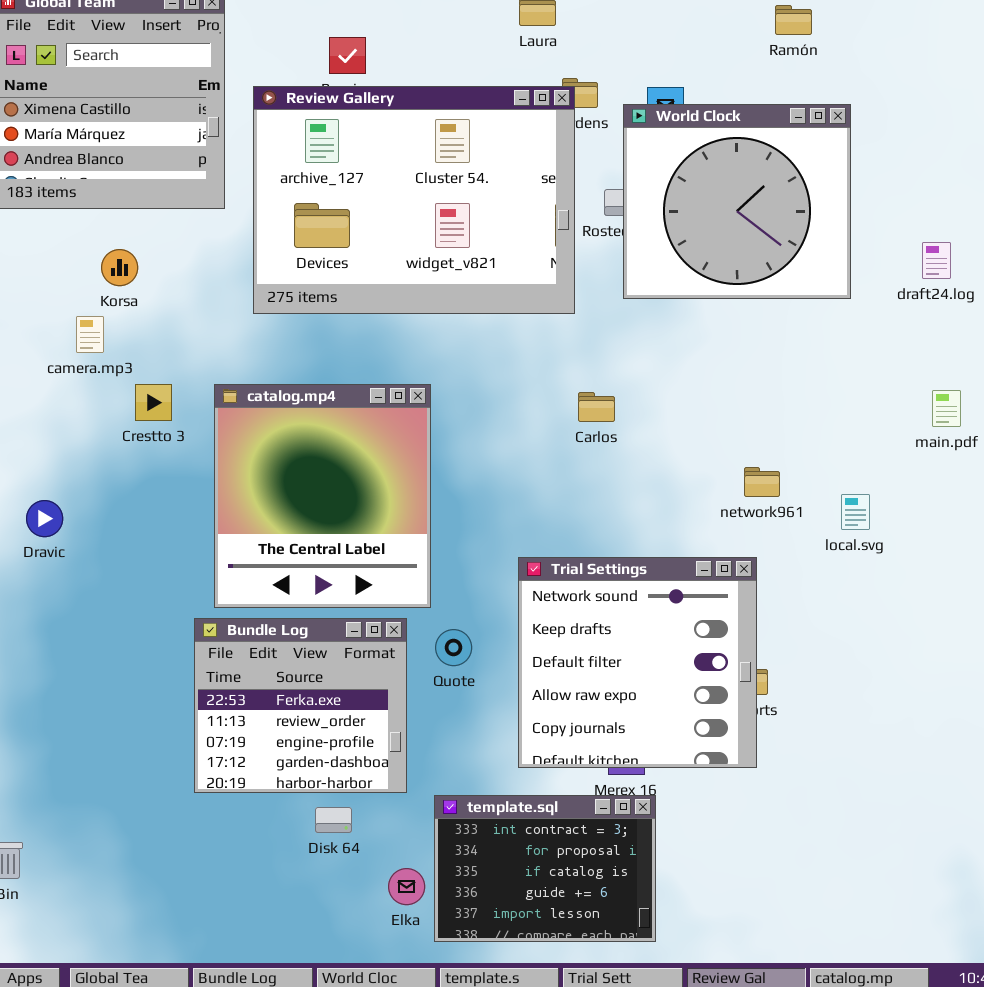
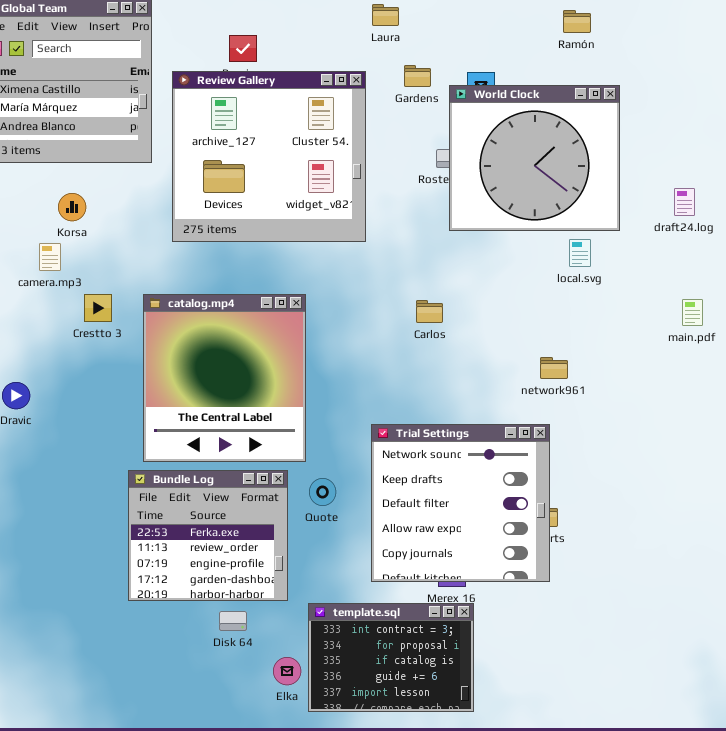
Review Gallery: [253,86,575,314] -> [172,71,366,242], resized
local.svg: [841,494,870,530] -> [569,239,591,267], moved

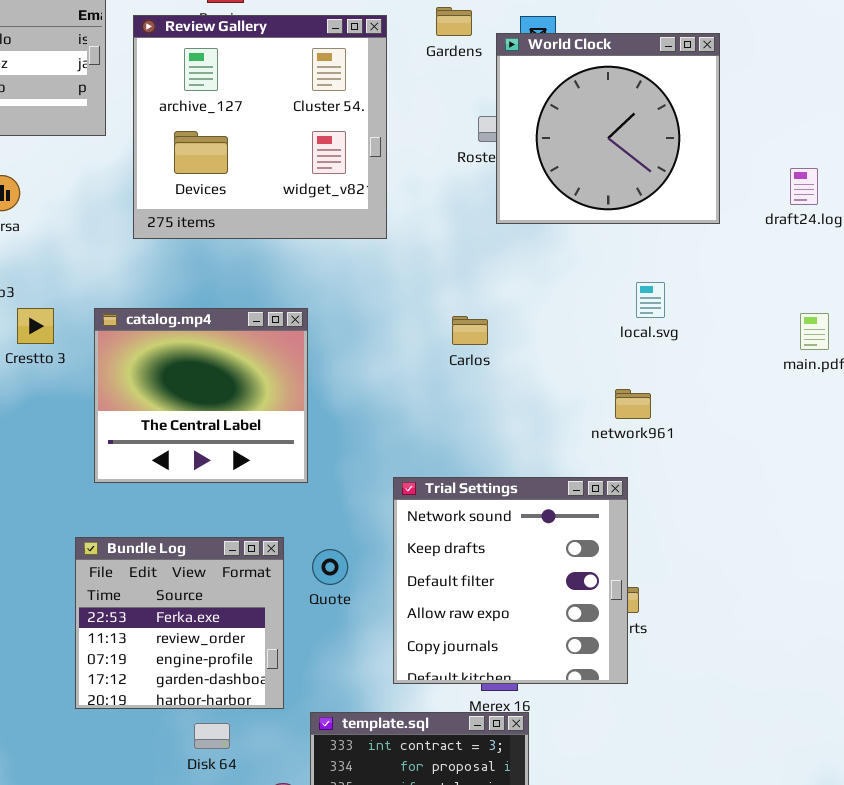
local.svg: [569,239,591,267] -> [636,282,665,318], moved
catalog.mp4: [143,294,306,462] -> [94,308,308,483], resized

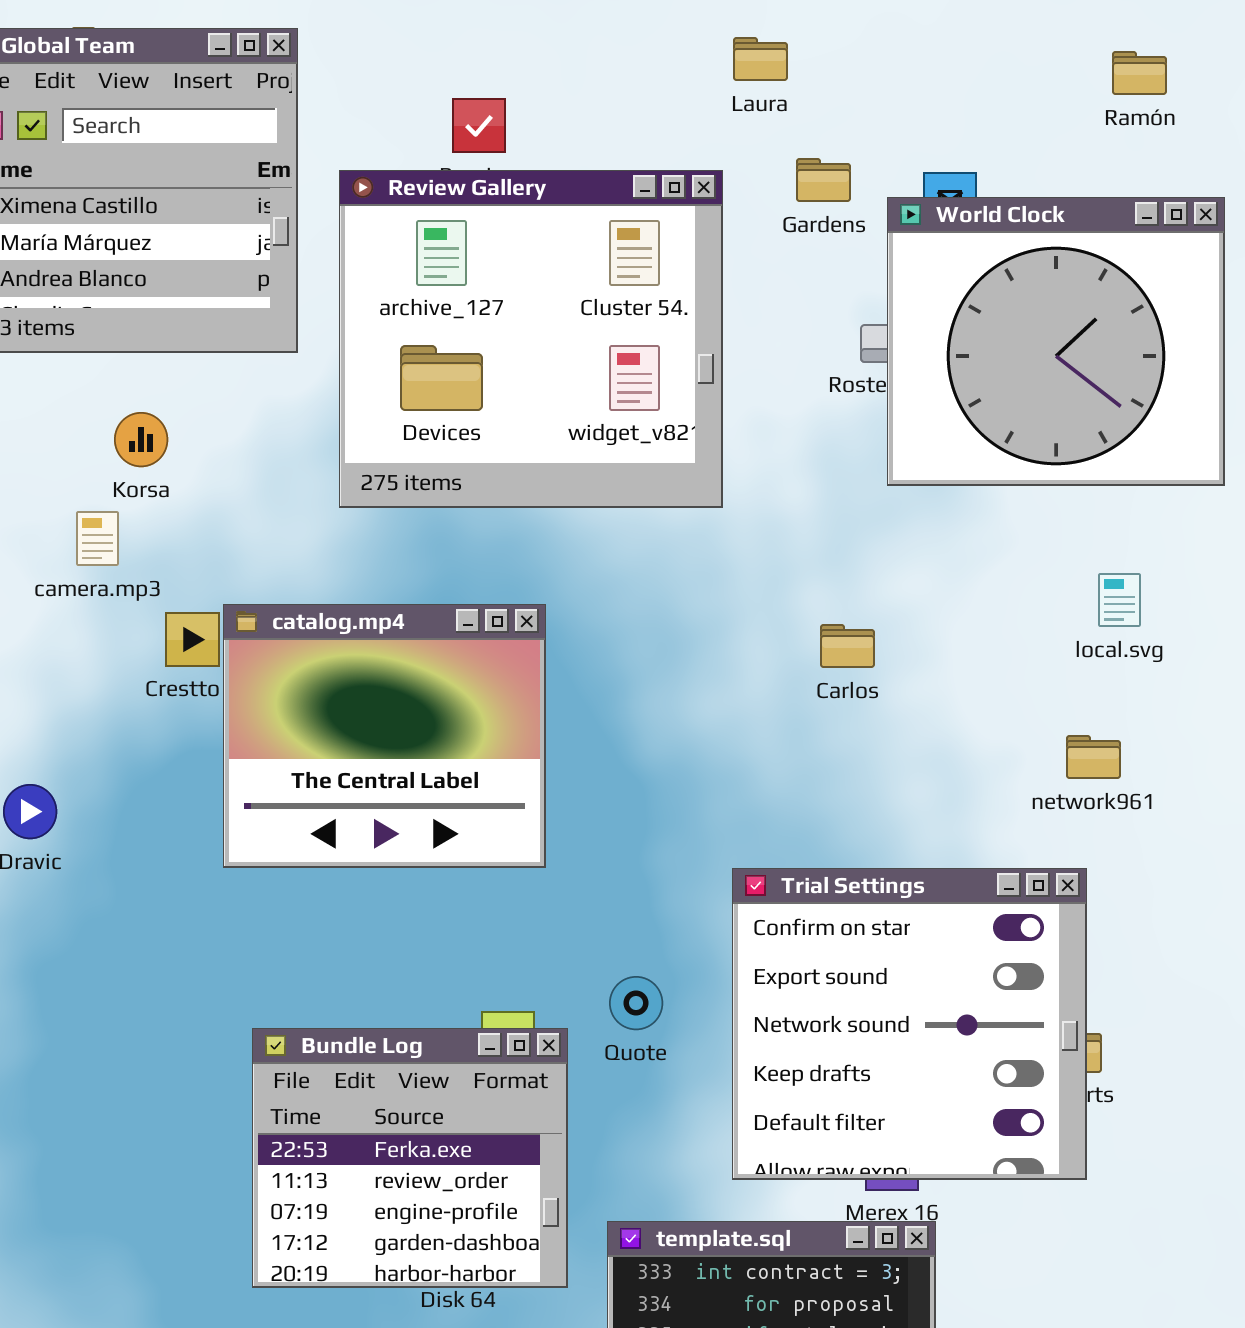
catalog.mp4: [94,308,308,483] -> [223,604,546,868], moved
Trial Settings: [393,477,628,684] -> [732,868,1087,1180], scrolled up 2 rows
Bundle Log: [75,537,284,709] -> [252,1028,568,1288], moved

